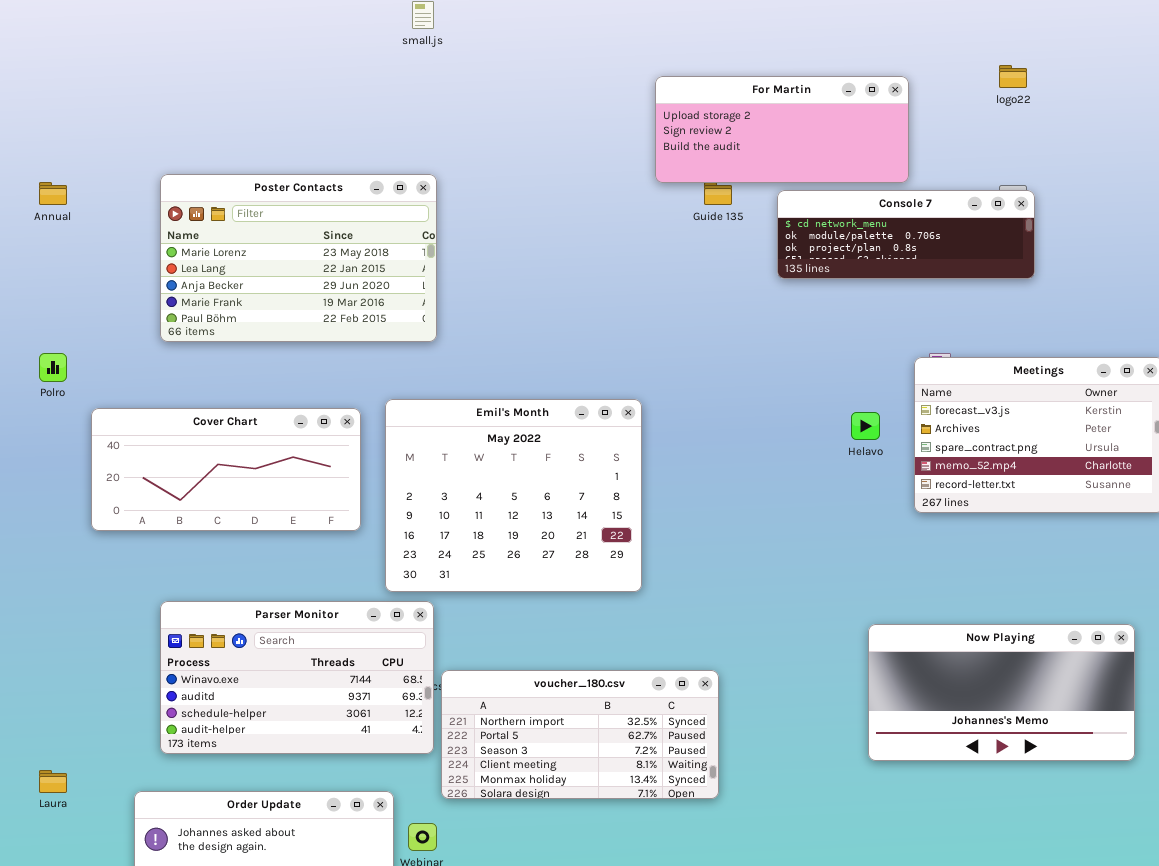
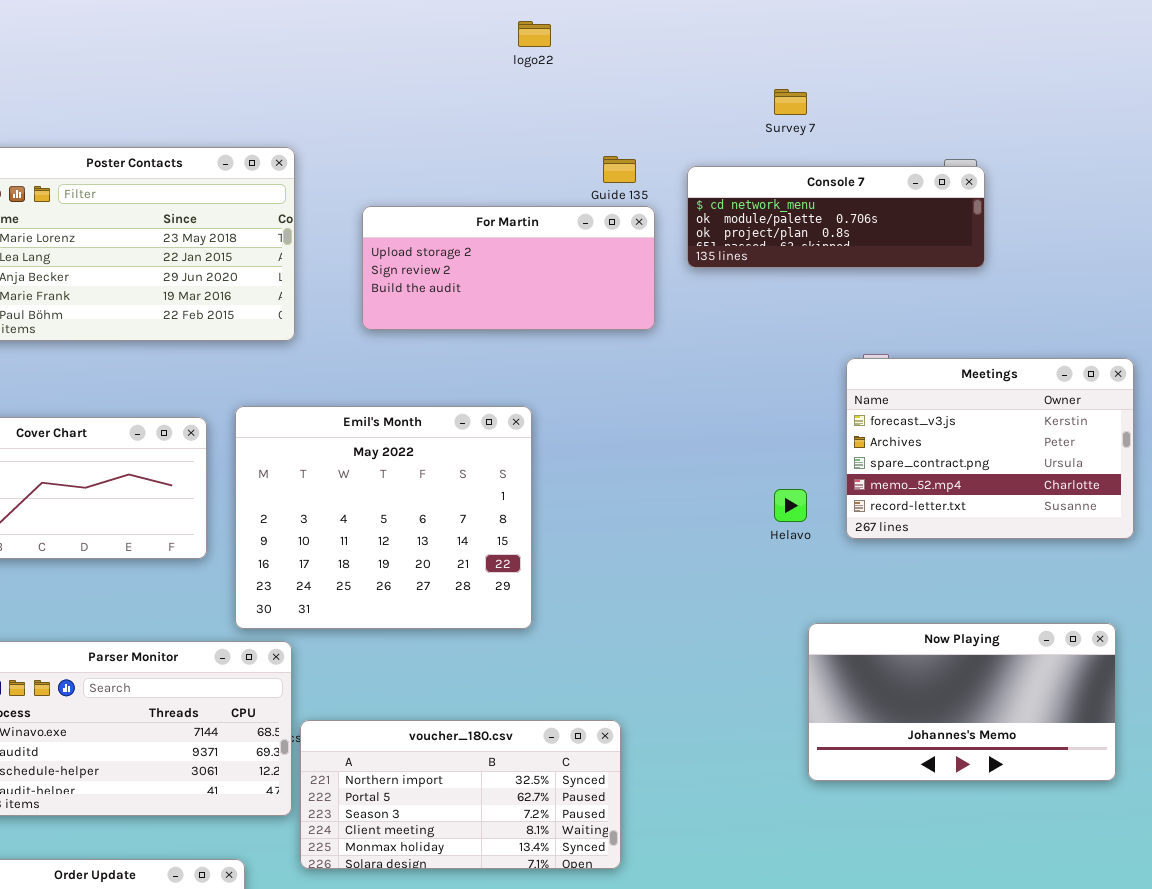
logo22: [999,65,1027,88] -> [518,21,551,47], moved
For Martin: [655,76,909,183] -> [362,206,655,330], moved
Helavo: [851,412,880,440] -> [774,489,807,522], moved
Now Playing: [868,624,1135,761] -> [808,623,1116,781], moved

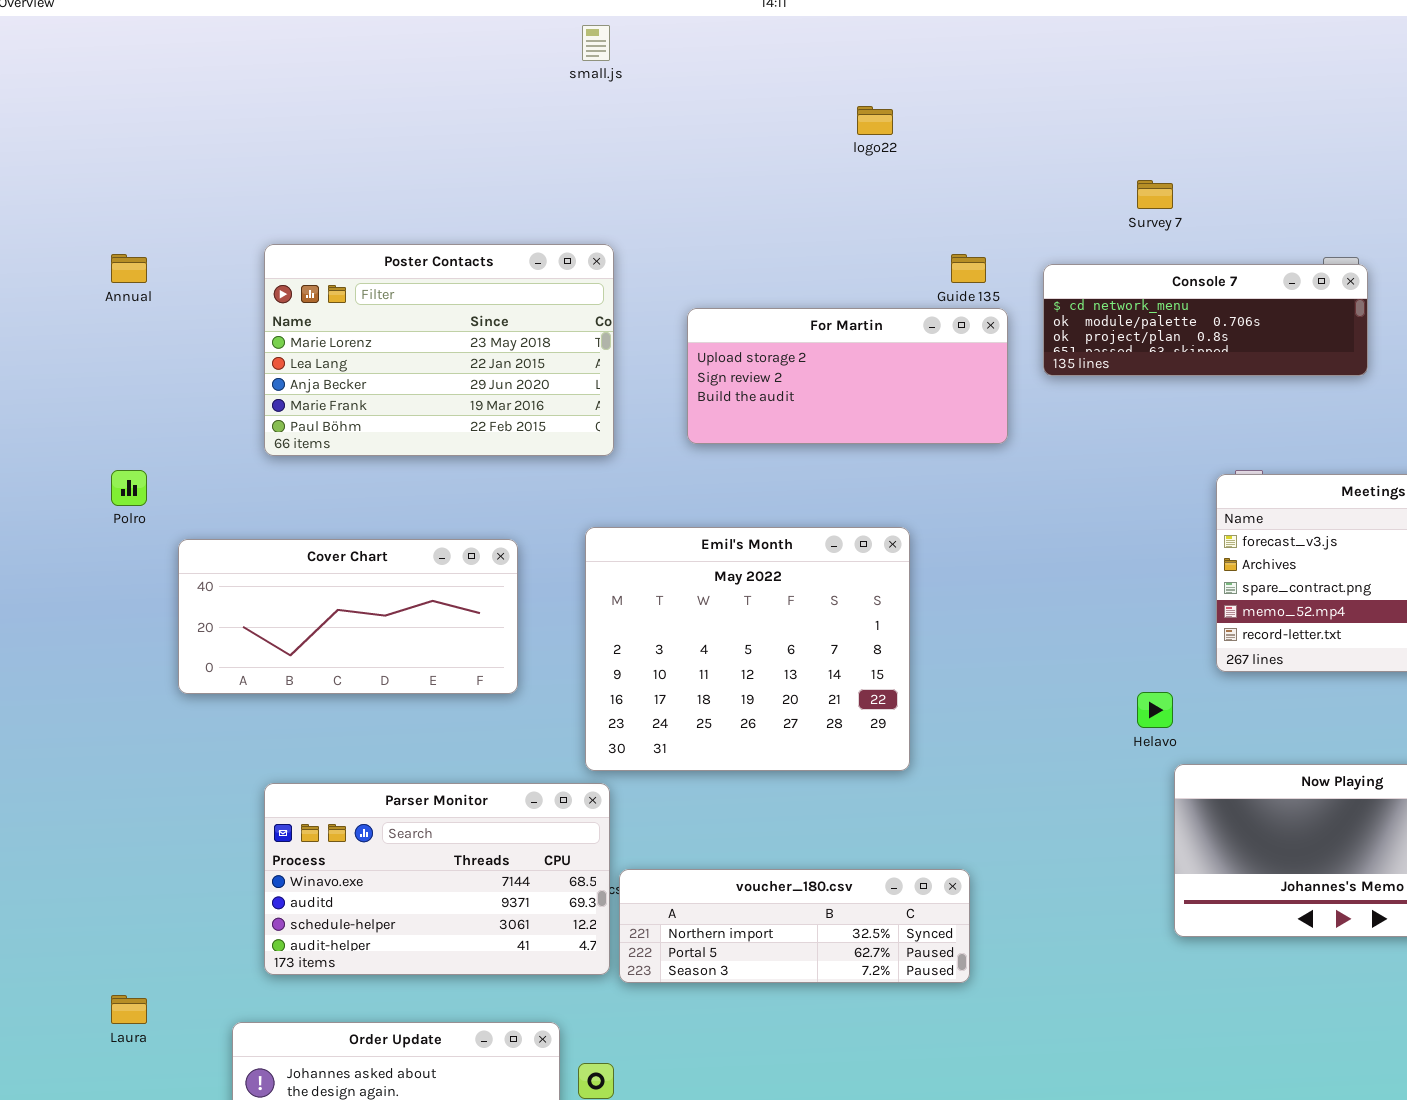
Emil's Month: [235,406,532,629] -> [585,527,910,771], moved
Helavo: [774,489,807,522] -> [1137,692,1173,728], moved
voucher_180.csv: [300,720,621,869] -> [619,869,970,983], resized

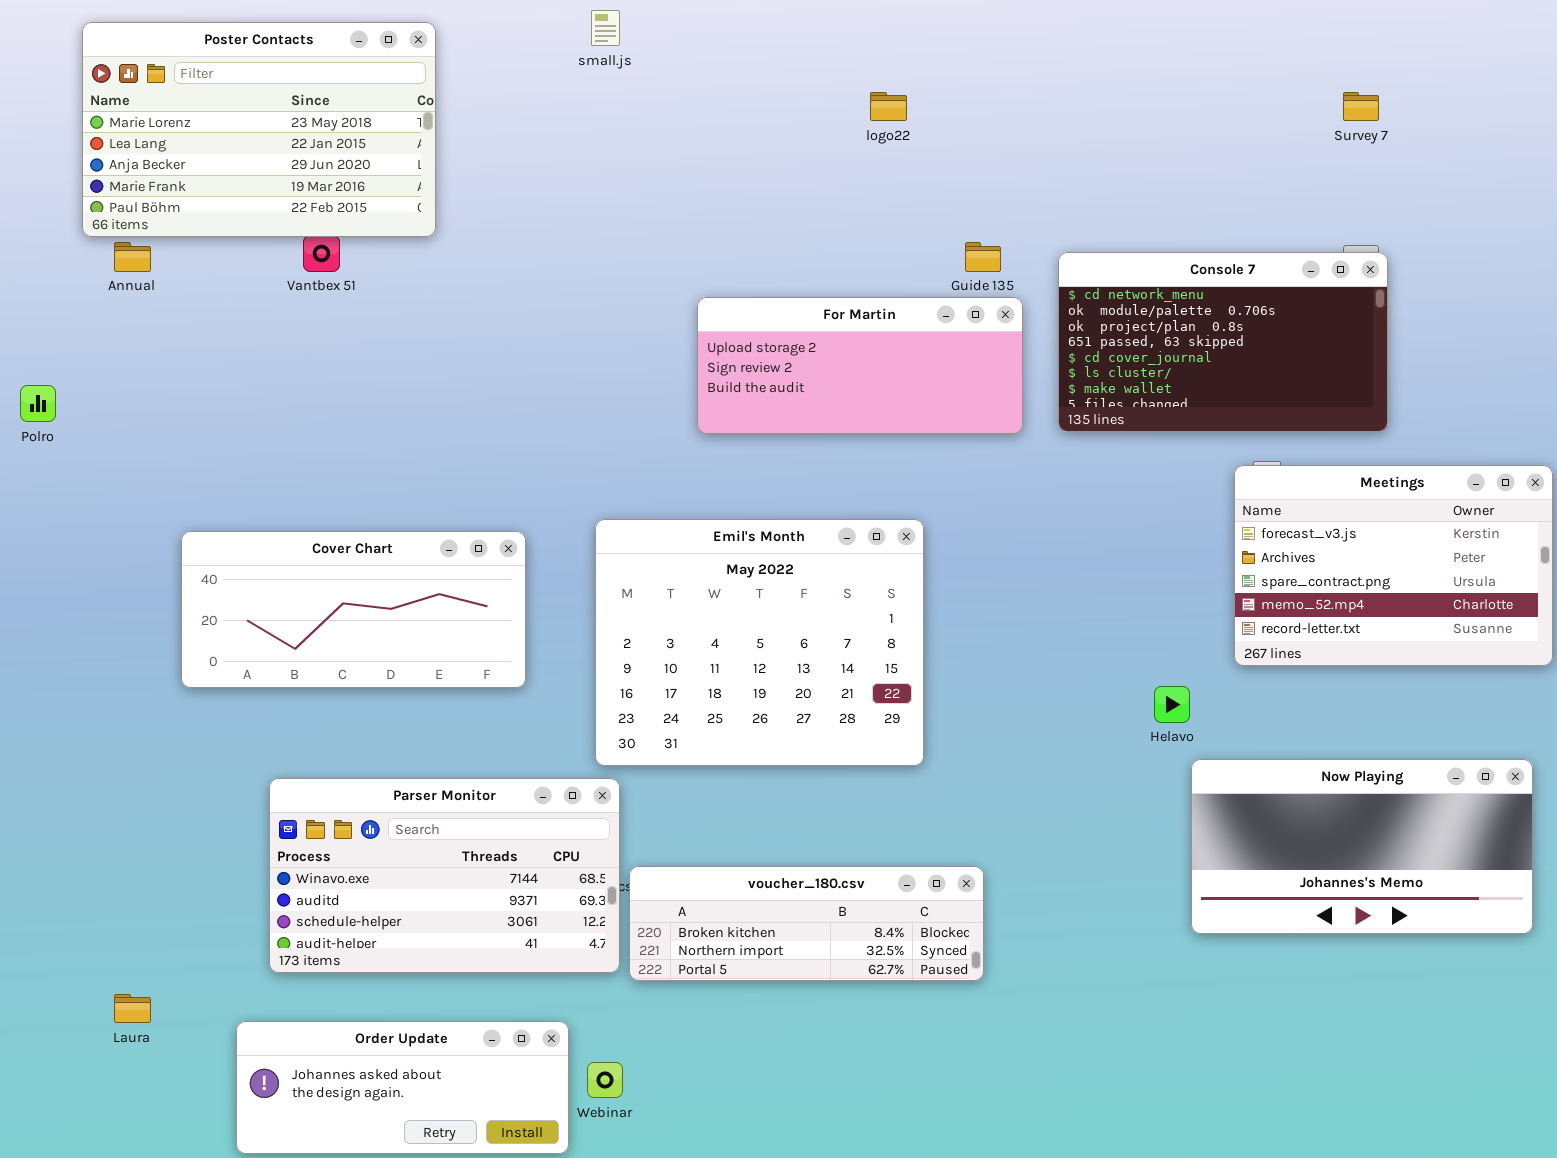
Survey 7: [1137,180,1173,209] -> [1343,92,1379,121], moved
Poster Contacts: [264,244,614,456] -> [82,22,436,237], moved
Console 7: [1043,264,1368,376] -> [1058,252,1388,432], resized
Polro: [111,470,147,506] -> [20,385,56,422], moved
voucher_180.csv: [619,869,970,983] -> [629,866,984,981], scrolled up 1 row

